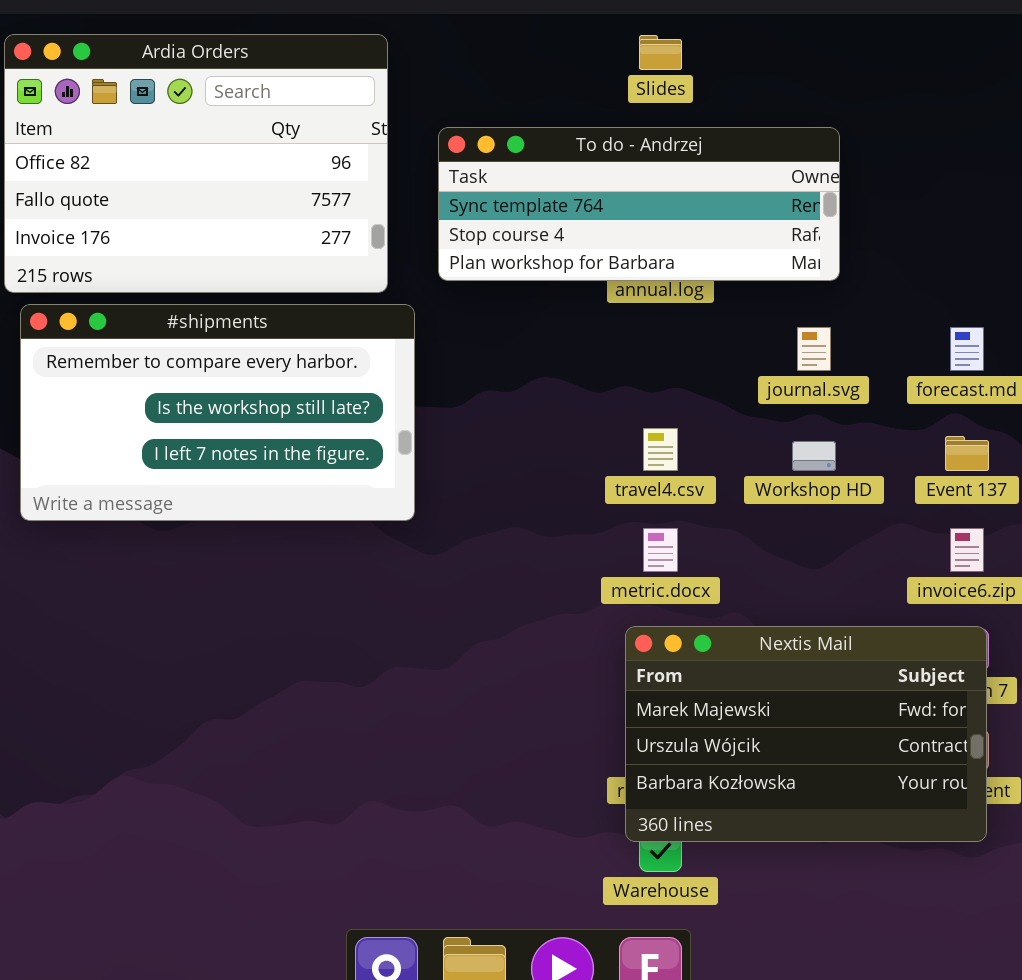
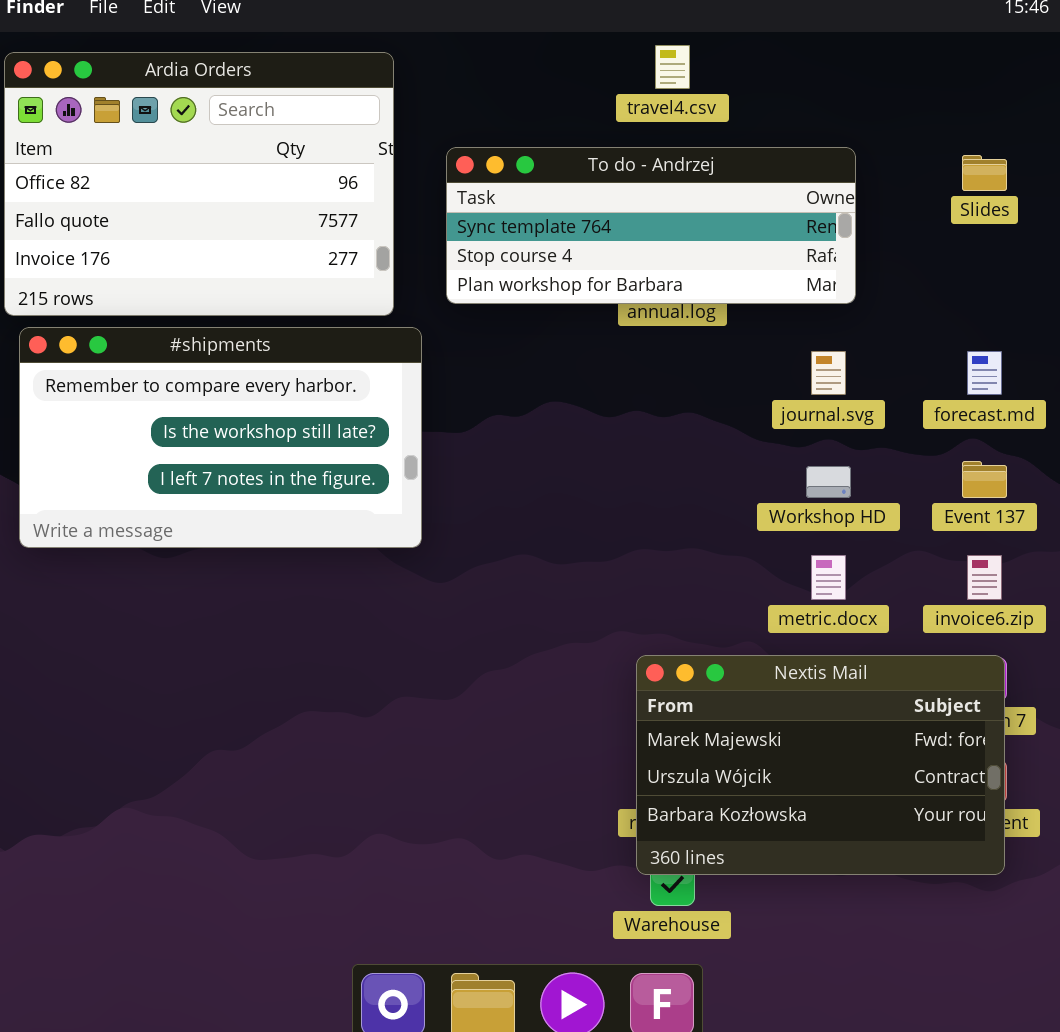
Slides: [639,35,682,70] -> [962,155,1007,191], moved
travel4.csv: [643,428,678,471] -> [655,45,690,89], moved
metric.docx: [643,528,678,572] -> [811,555,846,600], moved

